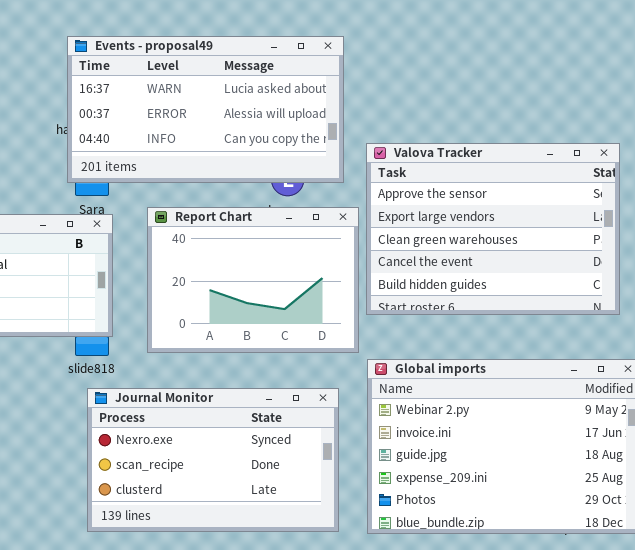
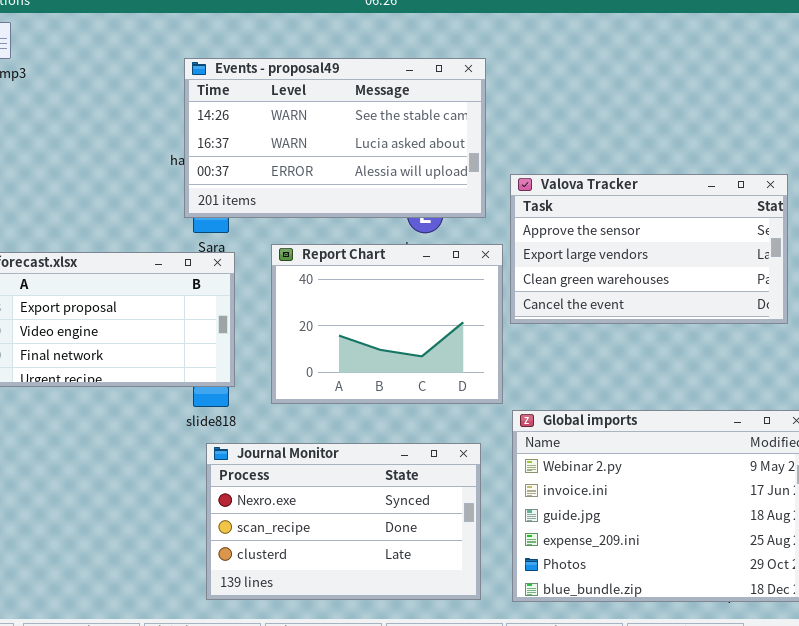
Events - proposal49: [67,36,344,183] -> [184,58,486,218], scrolled up 1 row
Valova Tracker: [366,143,620,315] -> [510,174,788,324], resized

